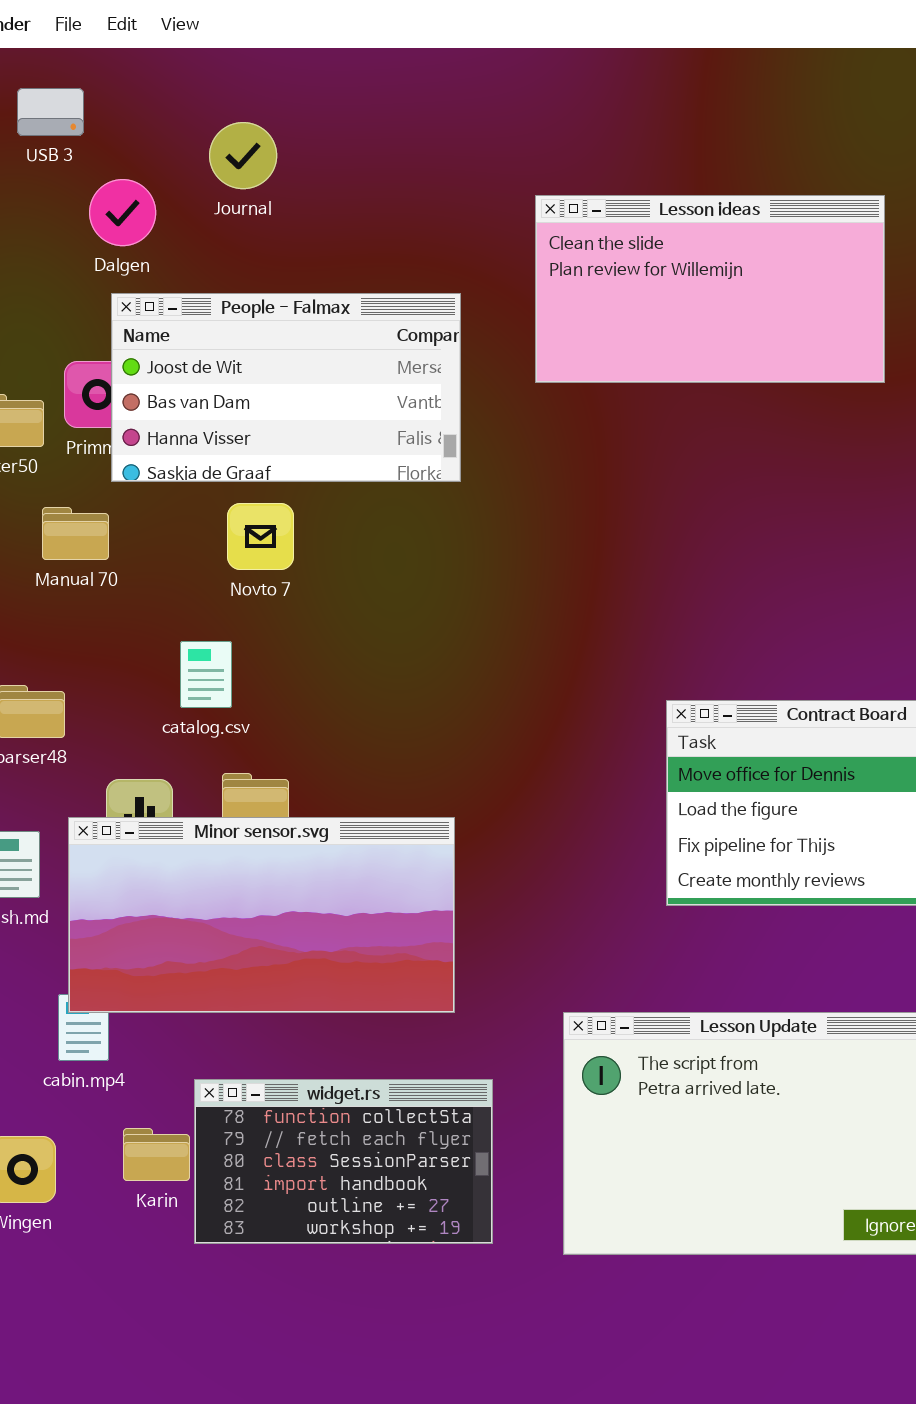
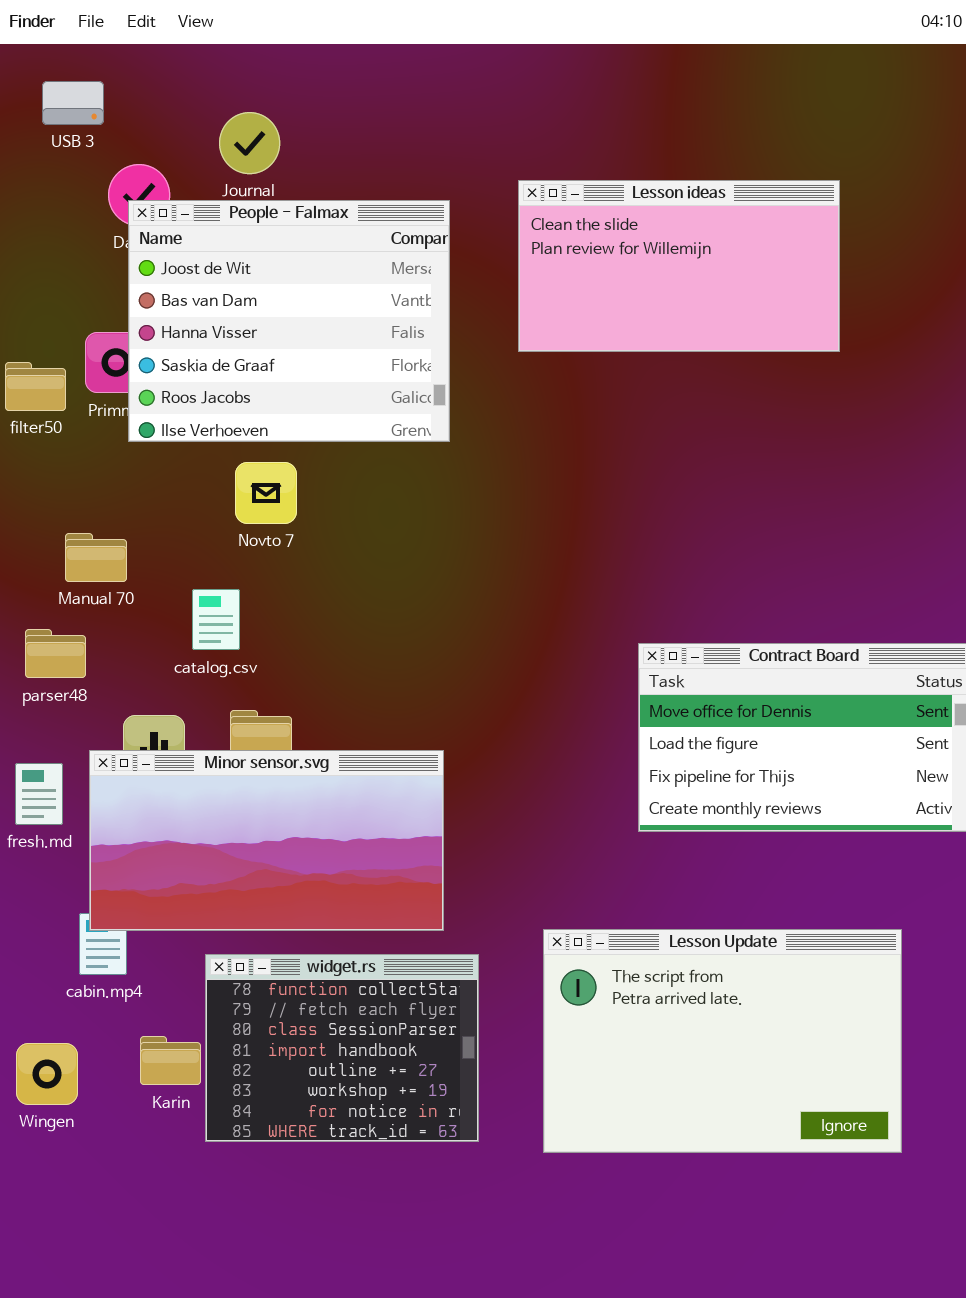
People - Falmax: [111,293,461,482] -> [128,200,450,442], resized
Manual 70: [42,507,109,560] -> [65,533,127,582], moved
widget.rs: [194,1079,493,1244] -> [205,954,479,1142], resized

